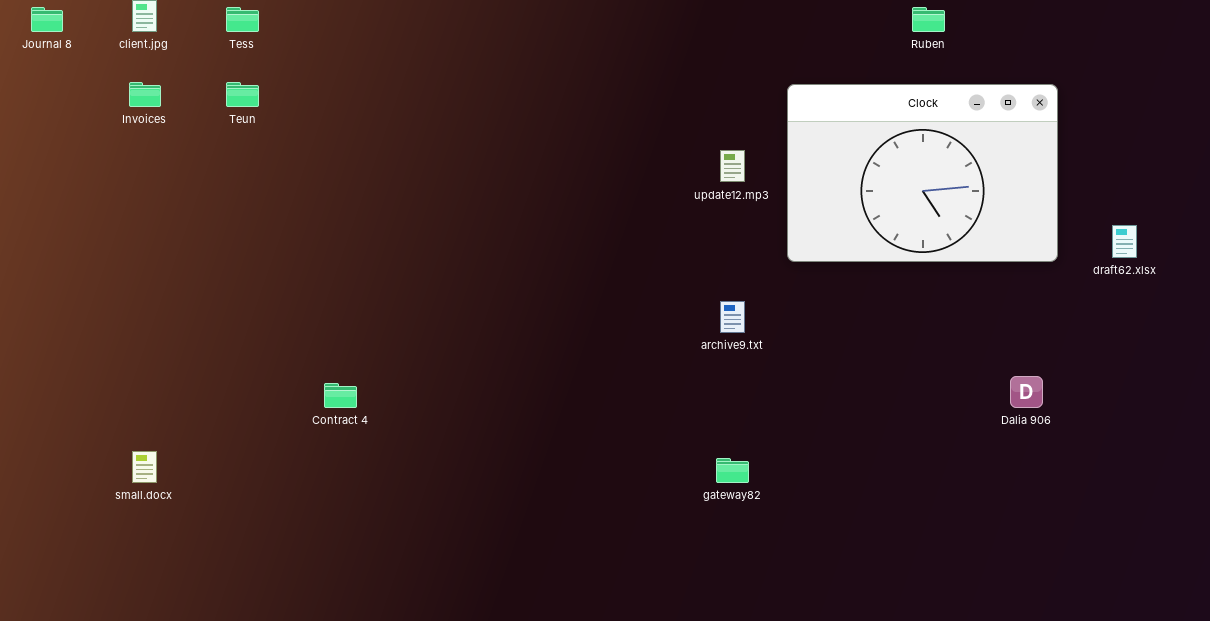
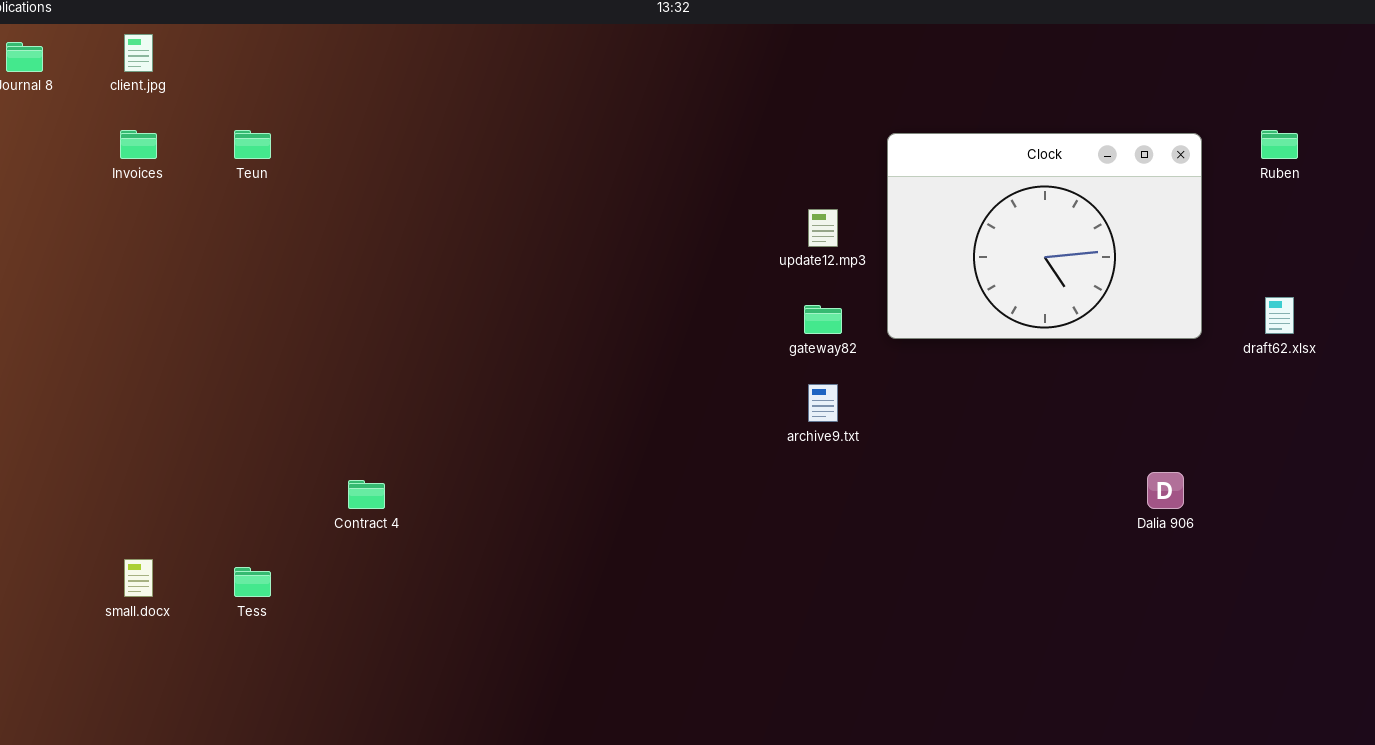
Tess: [226,7,259,32] -> [234,567,271,597], moved
Ruben: [912,7,945,32] -> [1261,130,1298,159], moved
gateway82: [716,458,749,483] -> [804,305,842,334], moved

